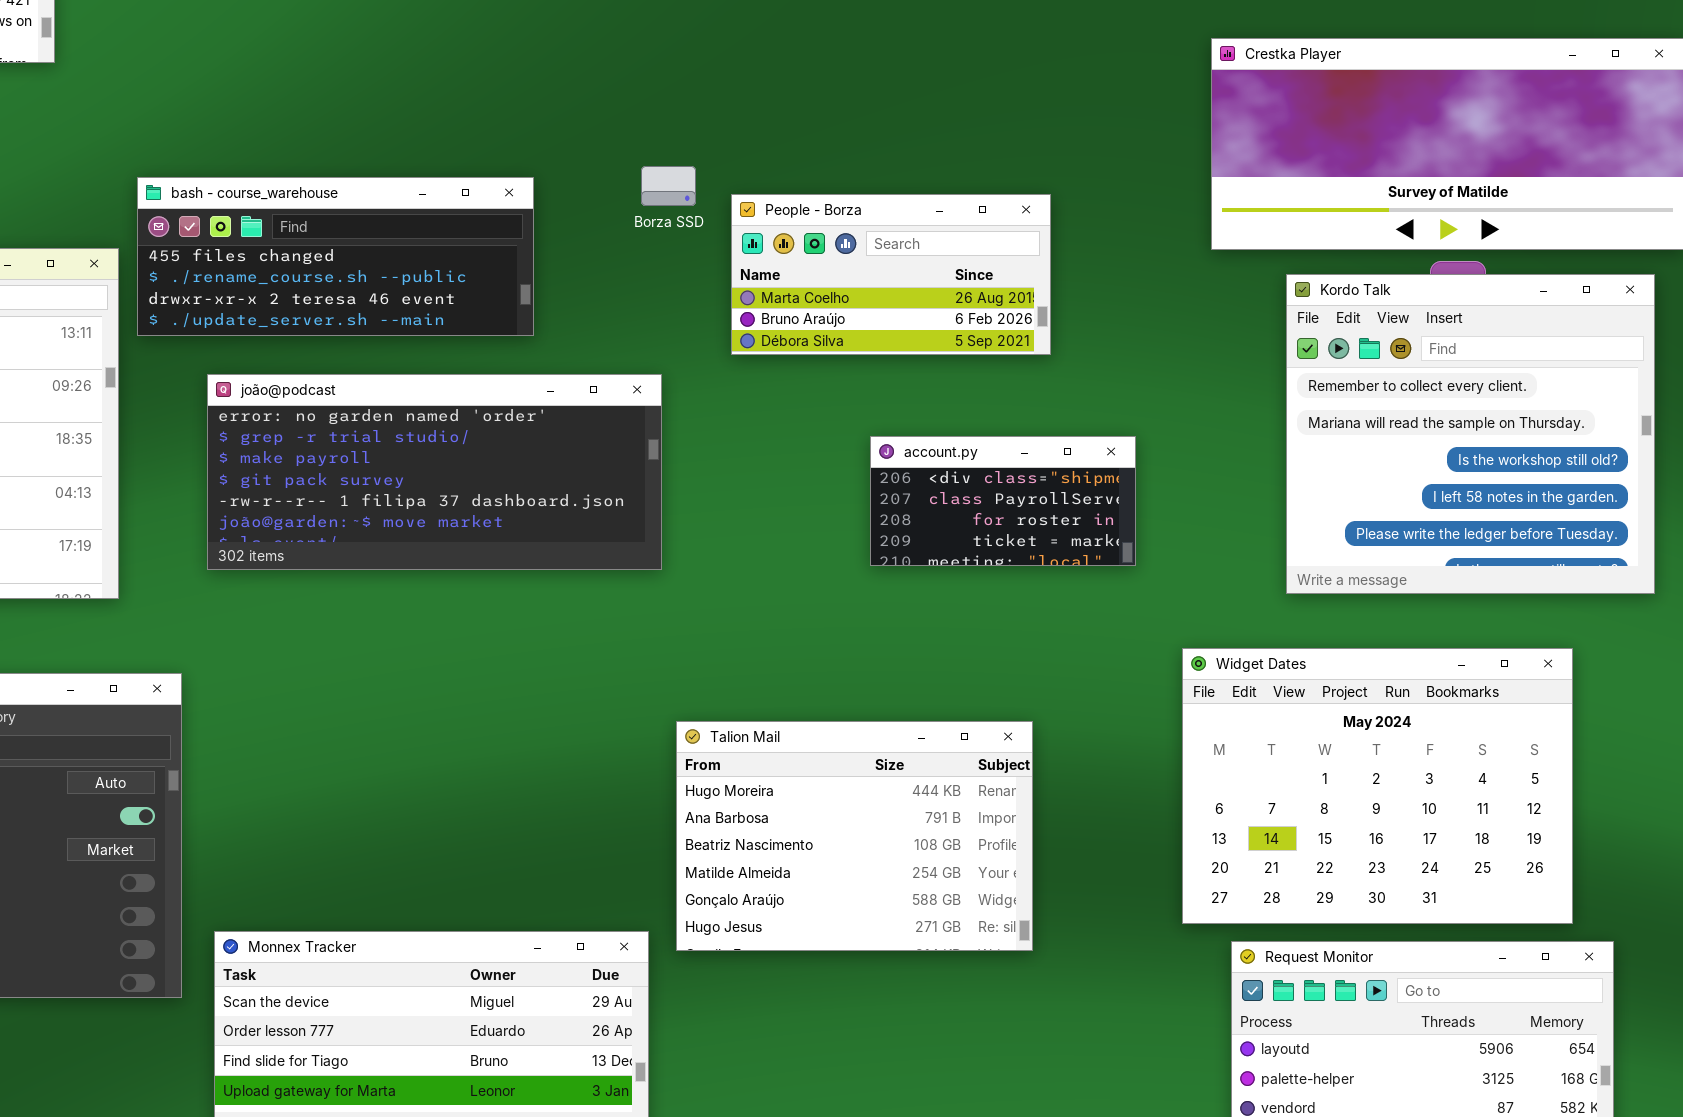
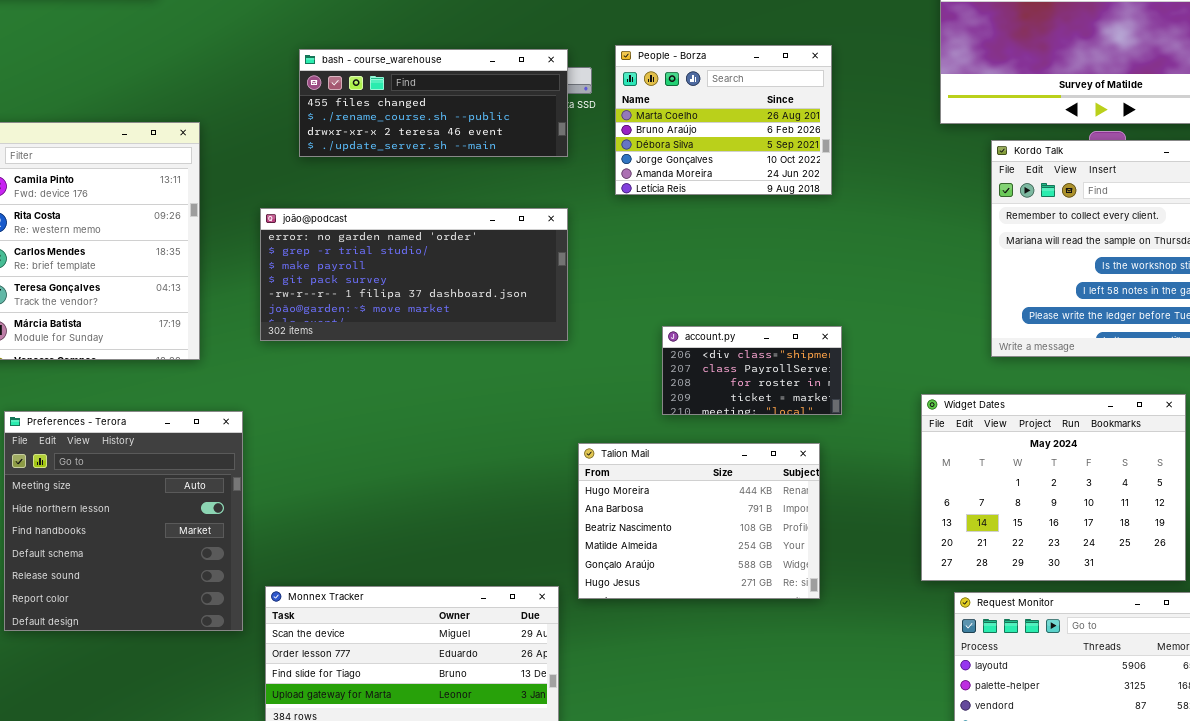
bash - course_warehouse: [137,177,534,336] -> [299,49,568,157], moved
People - Borza: [731,194,1051,355] -> [615,45,832,195], resized
account.py: [870,436,1136,566] -> [662,326,842,415], moved

